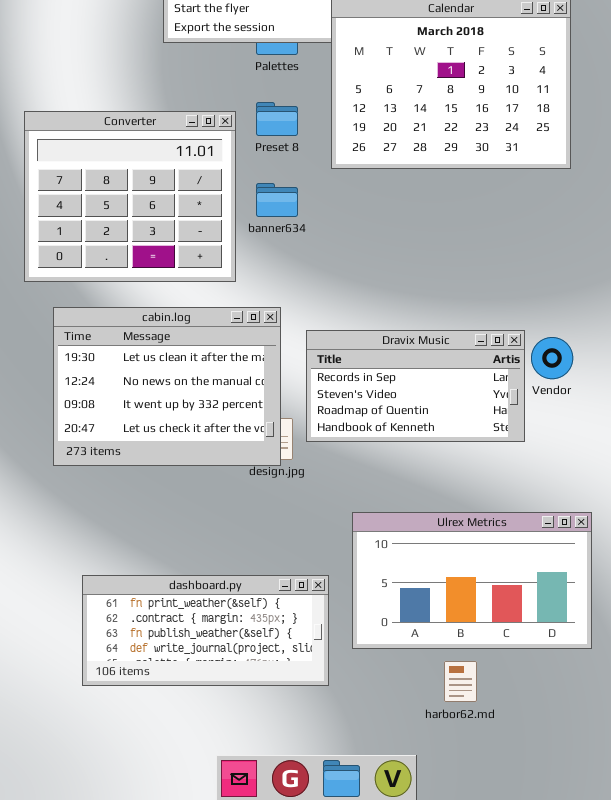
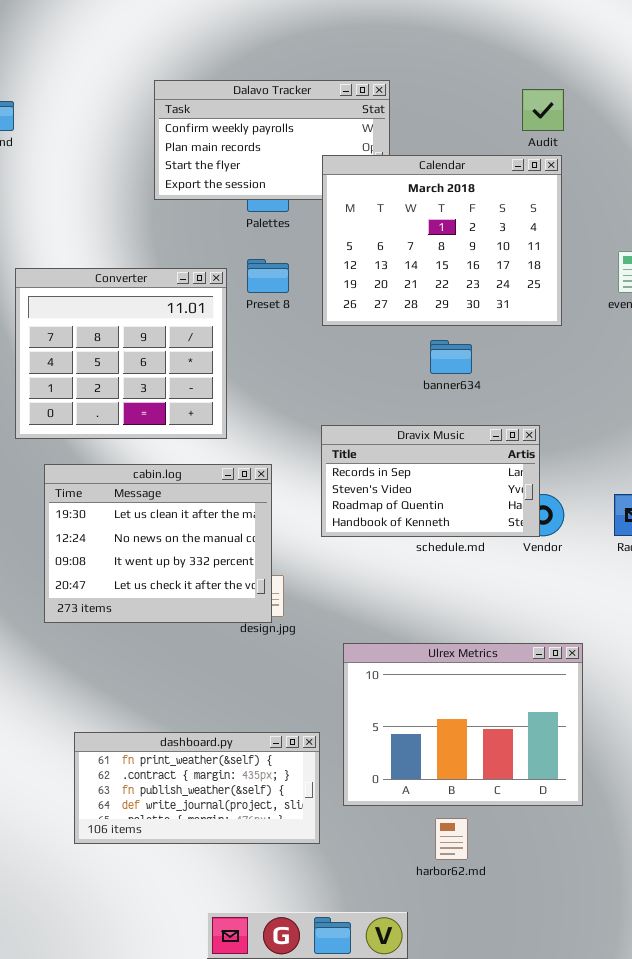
banner634: [256,183,298,217] -> [430,340,472,374], moved
Dravix Music: [306,330,525,442] -> [321,425,540,537], moved
Ulrex Metrics: [352,512,592,649] -> [343,643,583,806], resized

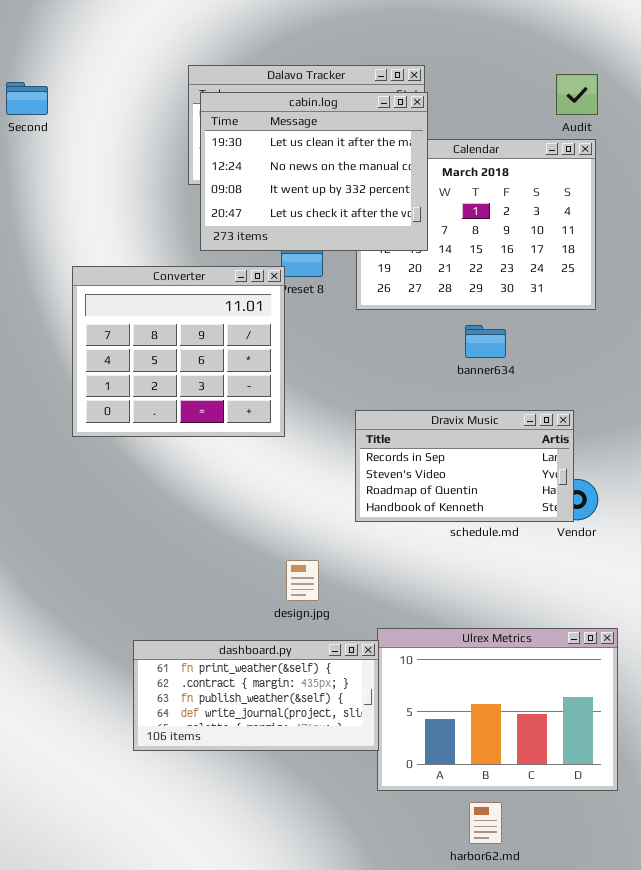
Converter: [15,268,227,439] -> [72,266,285,437], moved
cabin.log: [44,464,272,623] -> [200,92,428,251], moved
dashboard.py: [74,732,320,844] -> [133,640,379,751], moved

